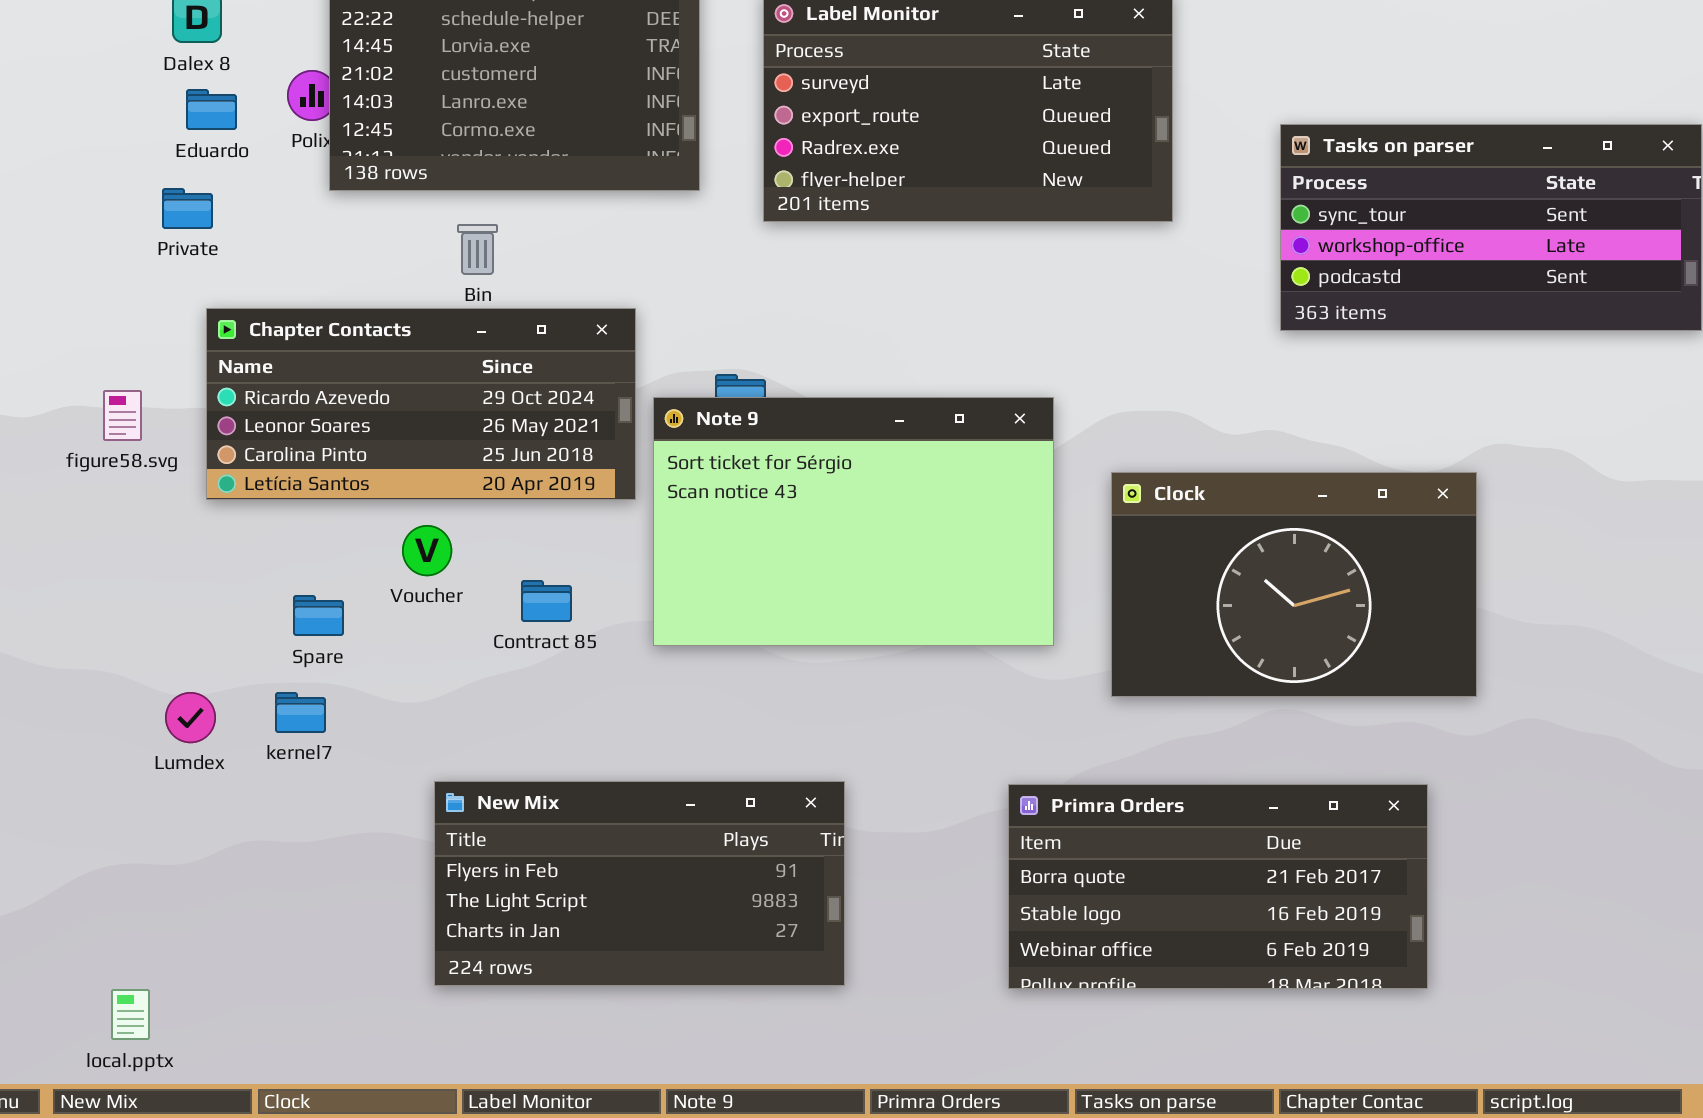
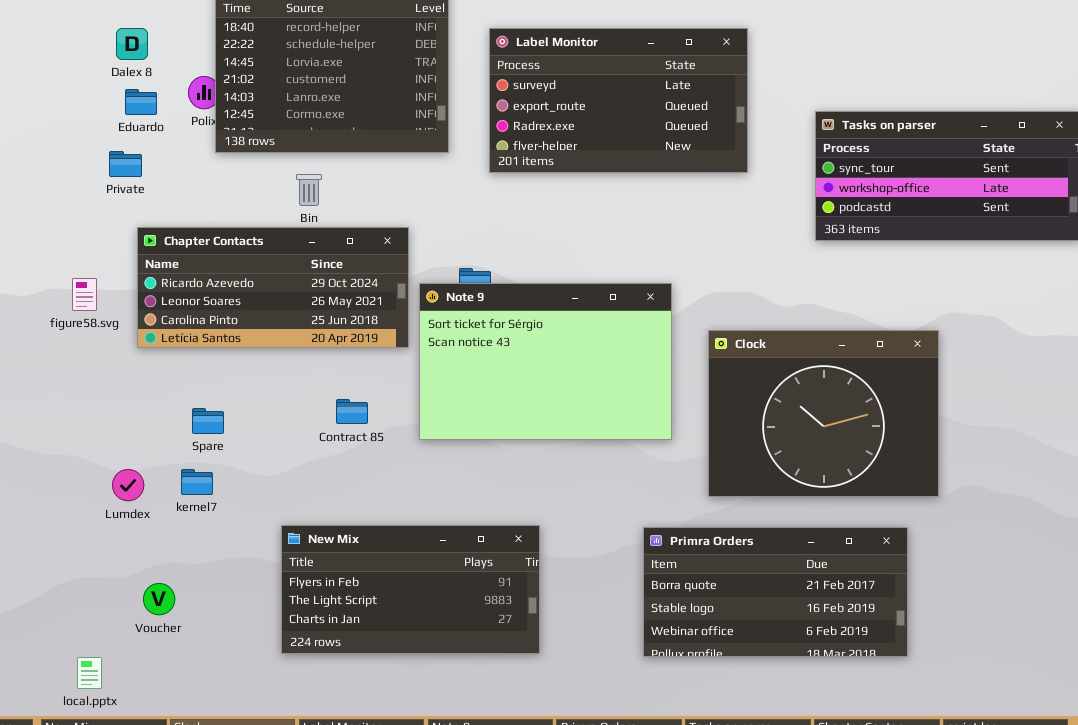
Clock: [1111,472,1477,697] -> [708,330,939,497], resized
Voucher: [402,525,452,576] -> [143,583,175,615], moved

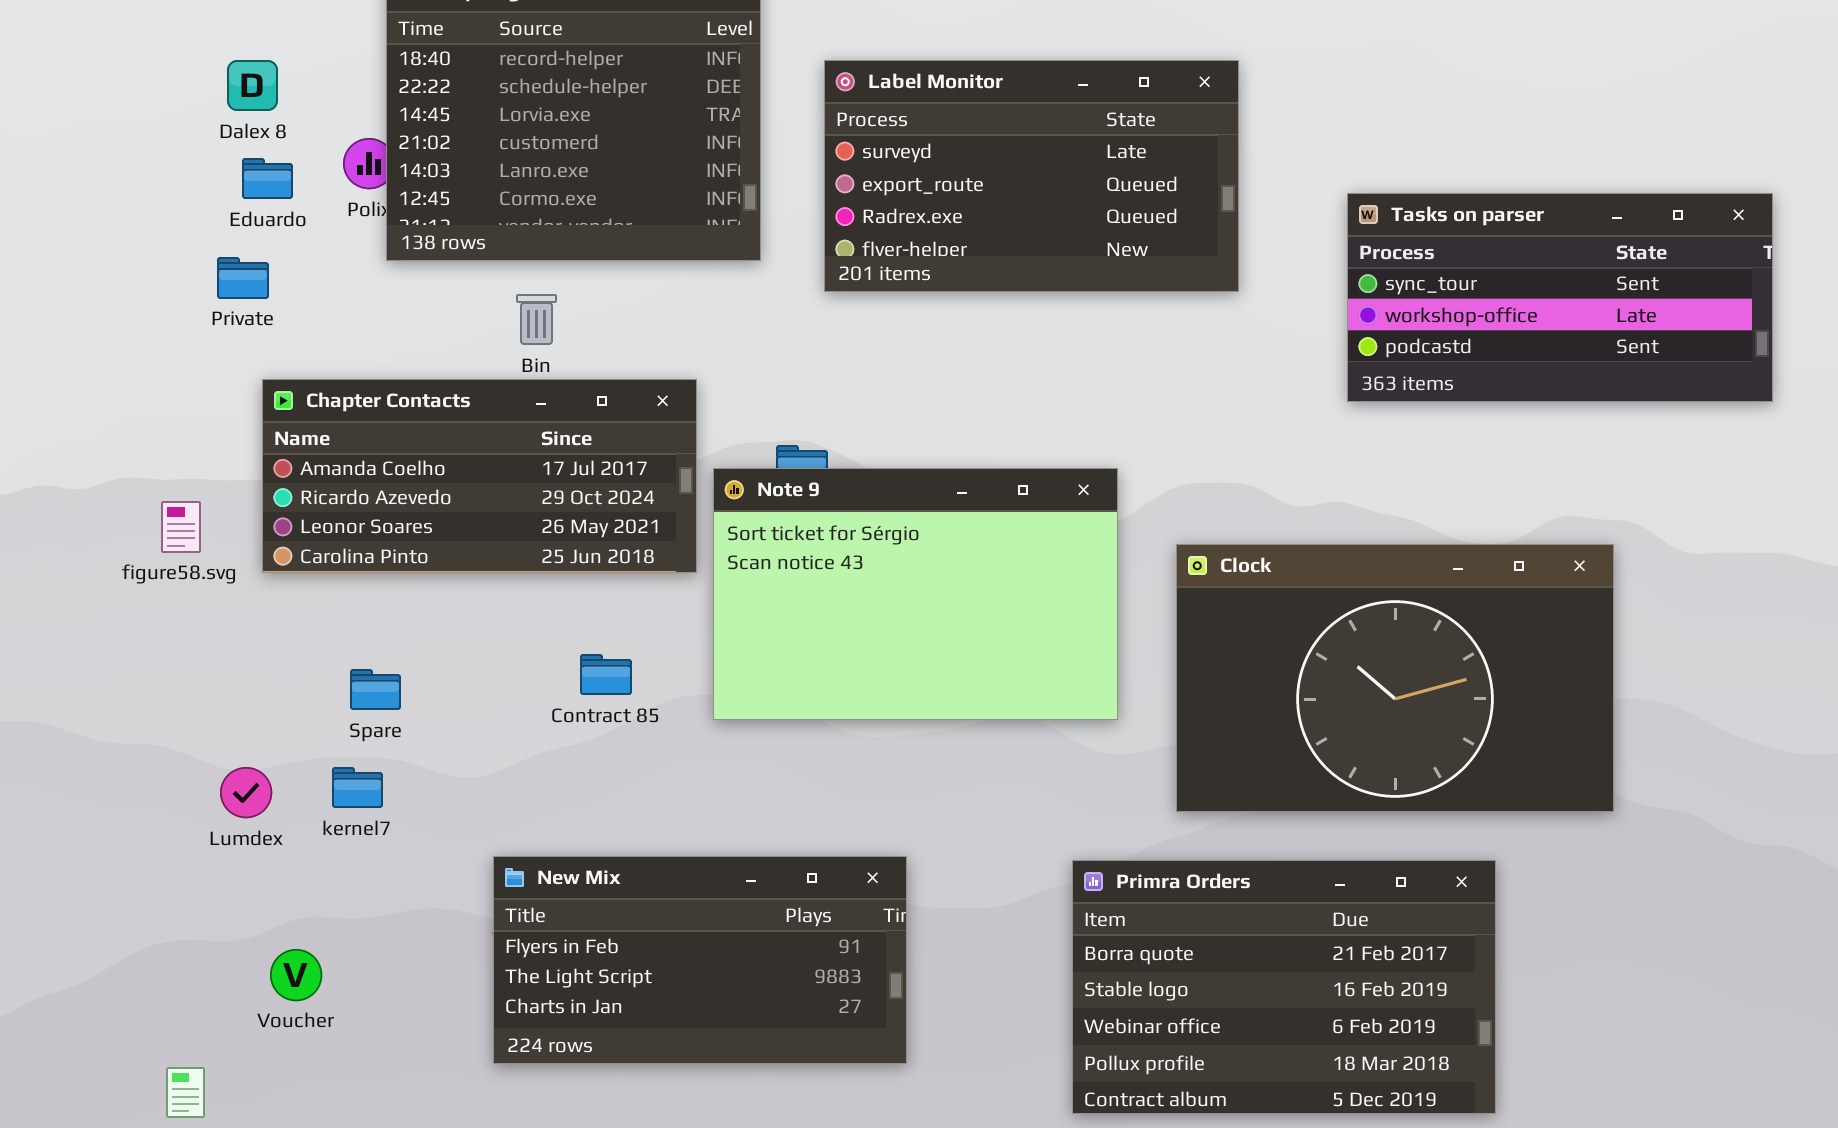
Chapter Contacts: [137,227,409,348] -> [262,379,697,573], scrolled up 1 row
figure58.svg: [72,278,97,311] -> [161,501,201,553], moved
Clock: [708,330,939,497] -> [1176,544,1614,812], resized
Primra Orders: [643,527,908,657] -> [1072,860,1496,1114], resized

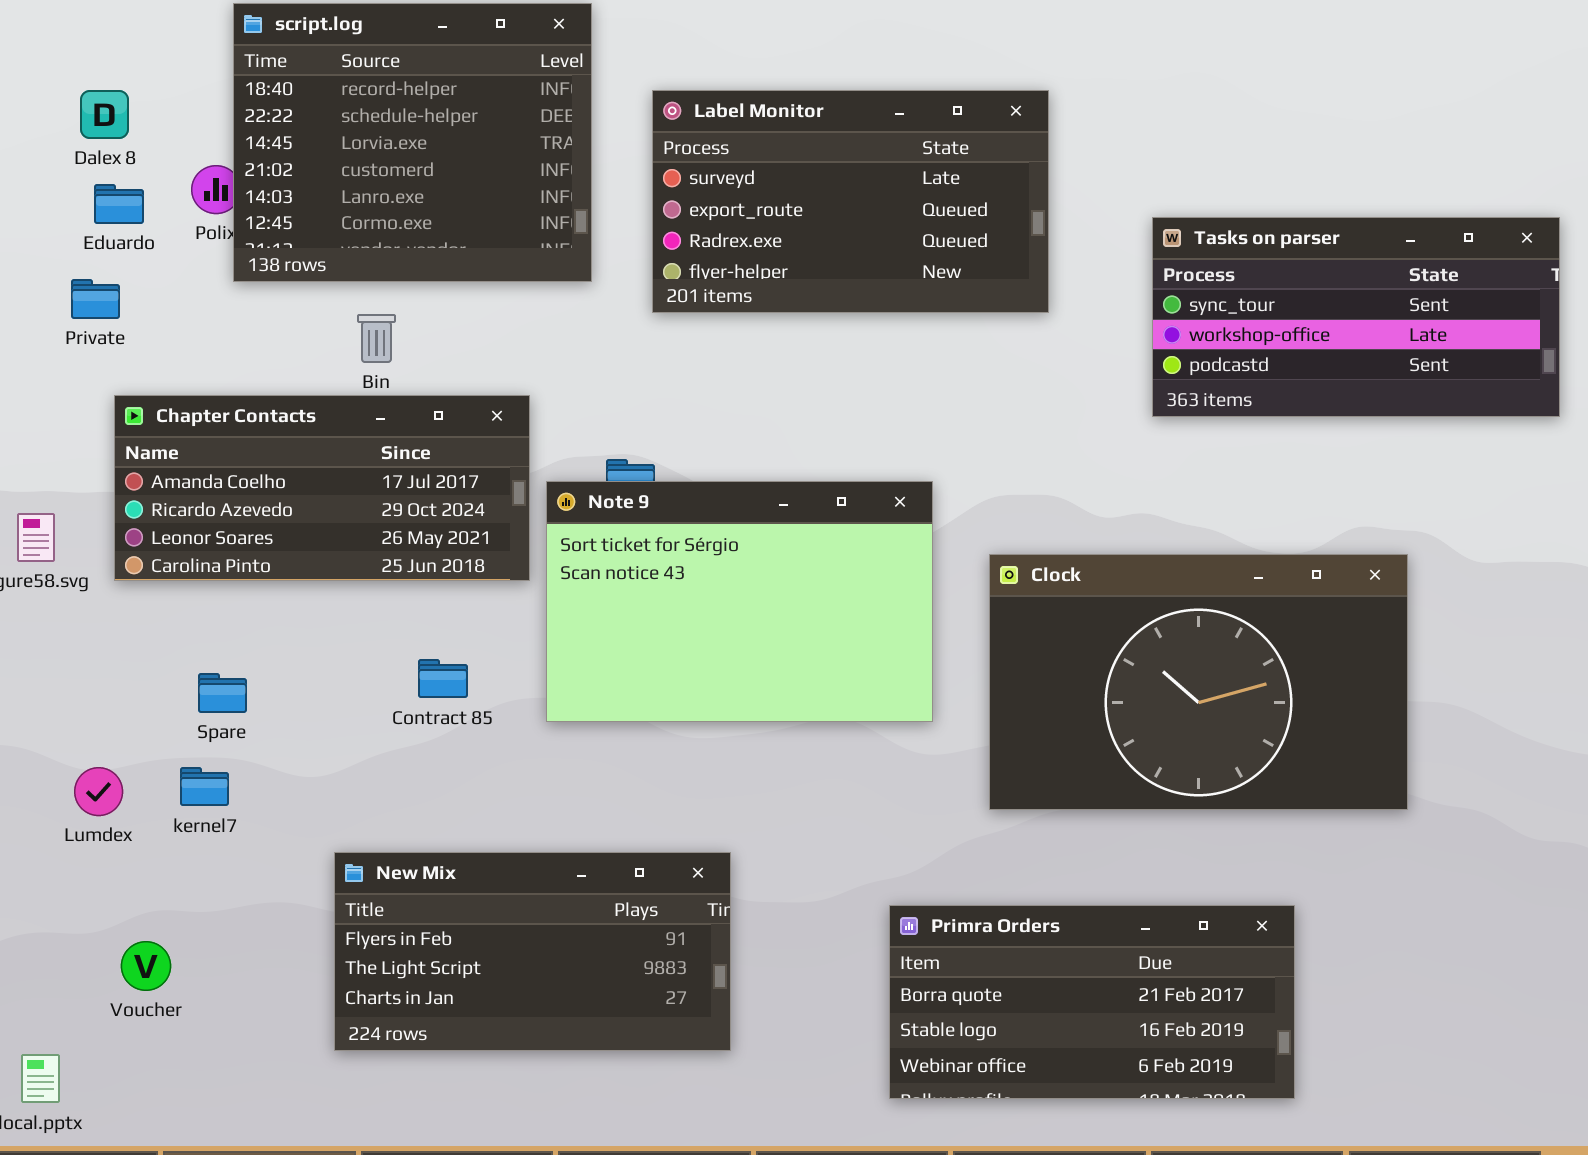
Primra Orders: [1072,860,1496,1114] -> [889,905,1295,1099], resized

